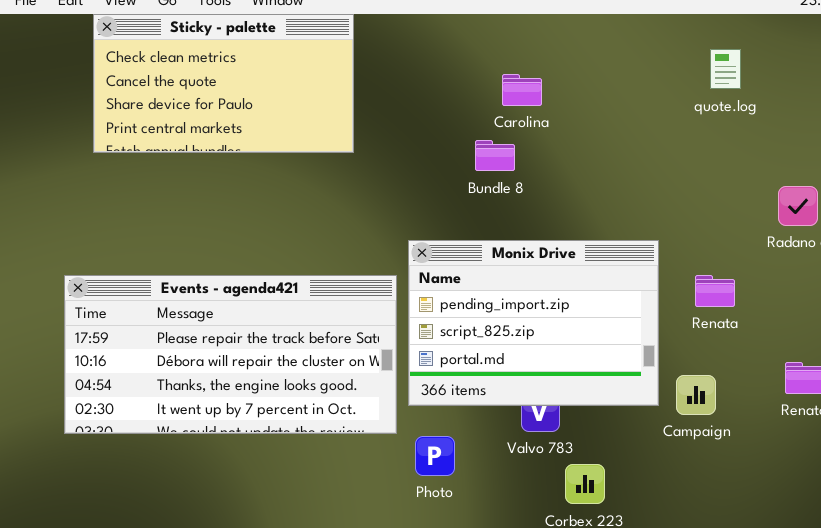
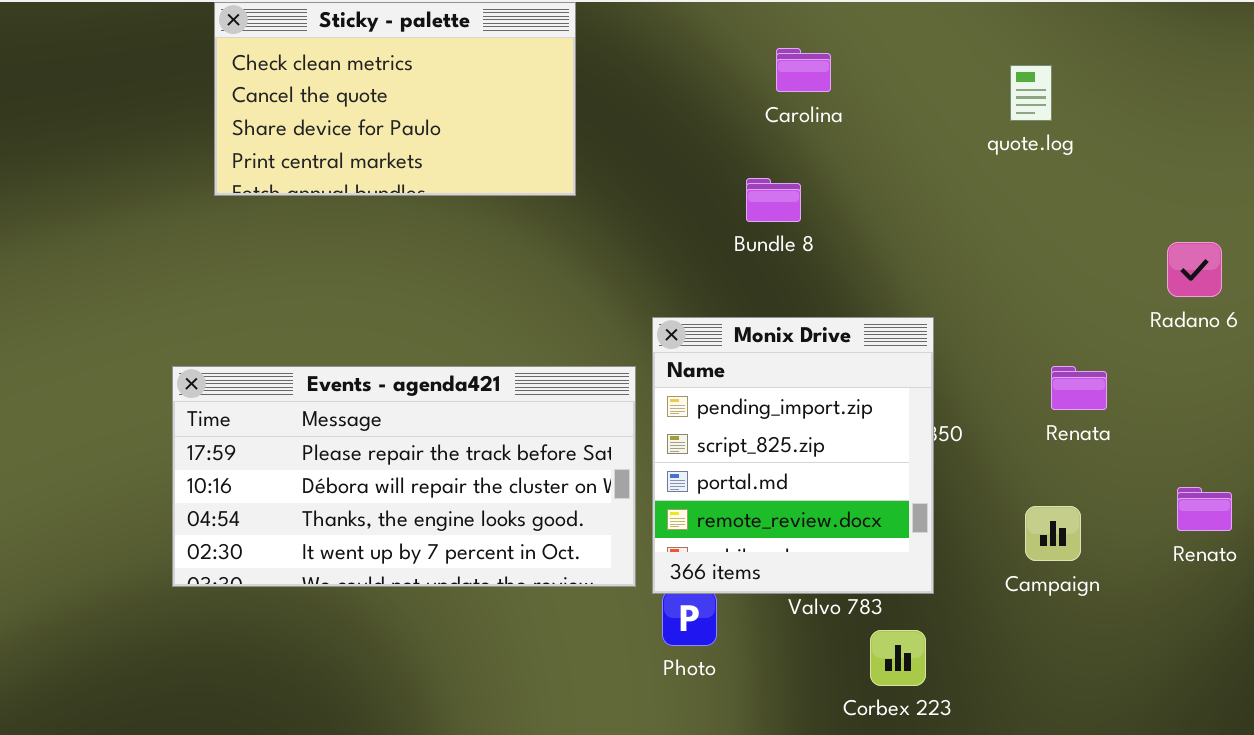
quote.log: [710,49,741,89] -> [1010,65,1052,121], moved
Carolina: [502,74,542,106] -> [776,48,831,92], moved
Monix Drive: [408,240,659,406] -> [652,317,934,594], resized

